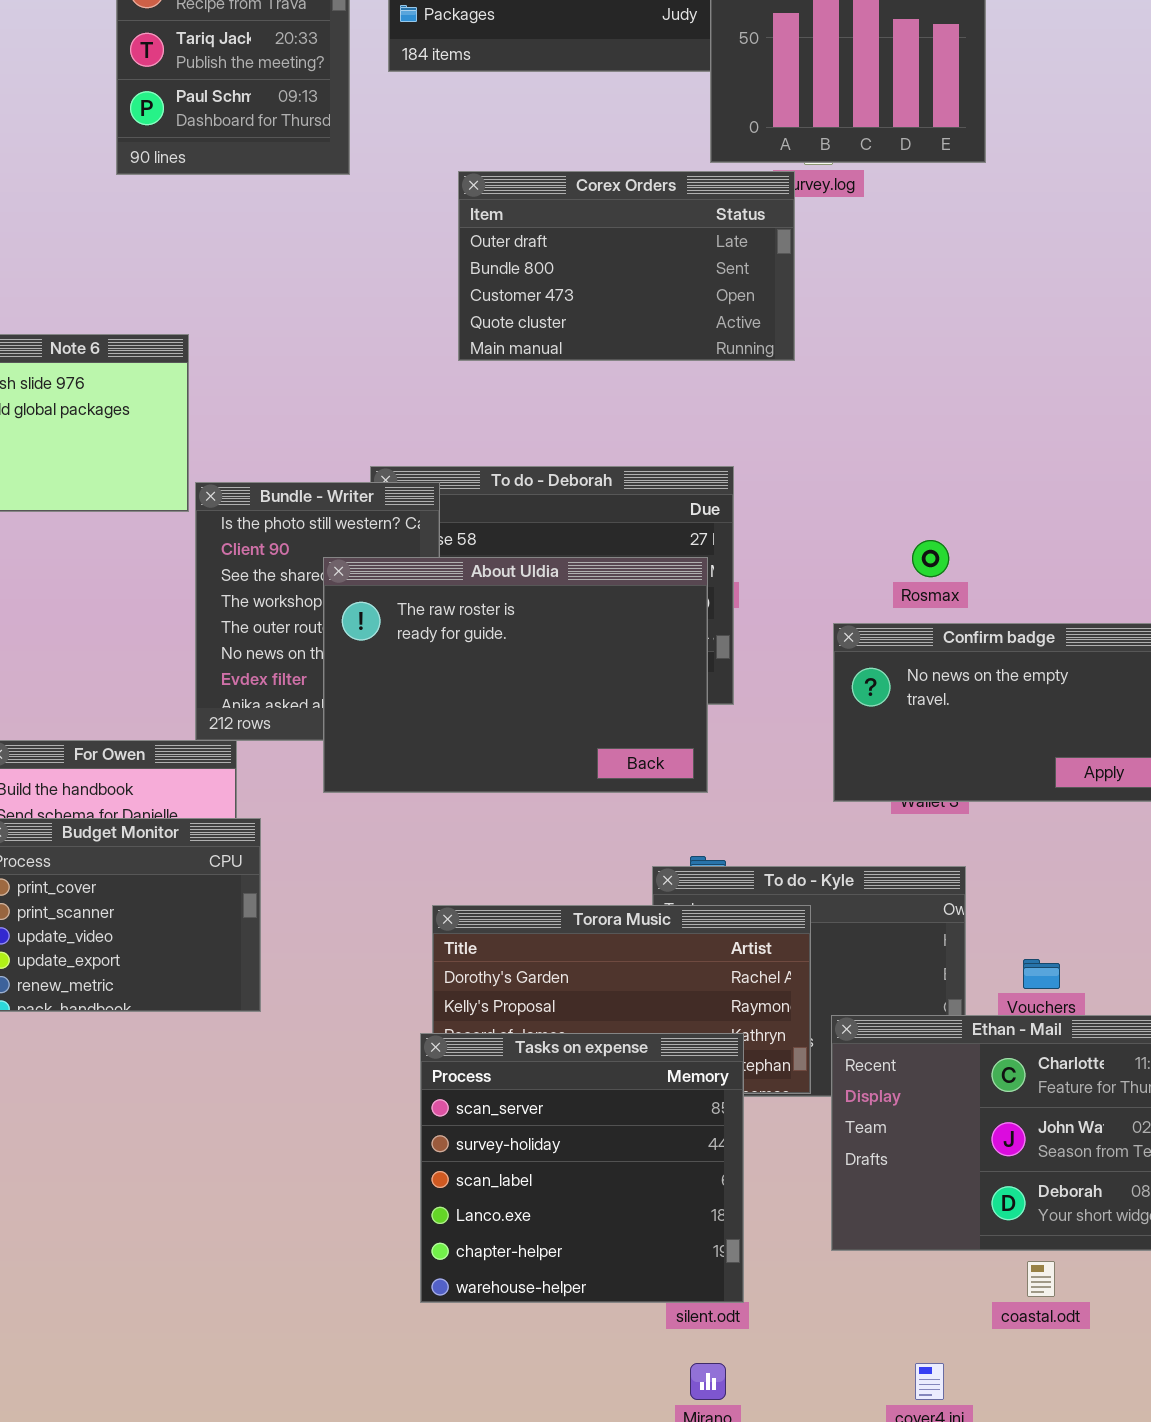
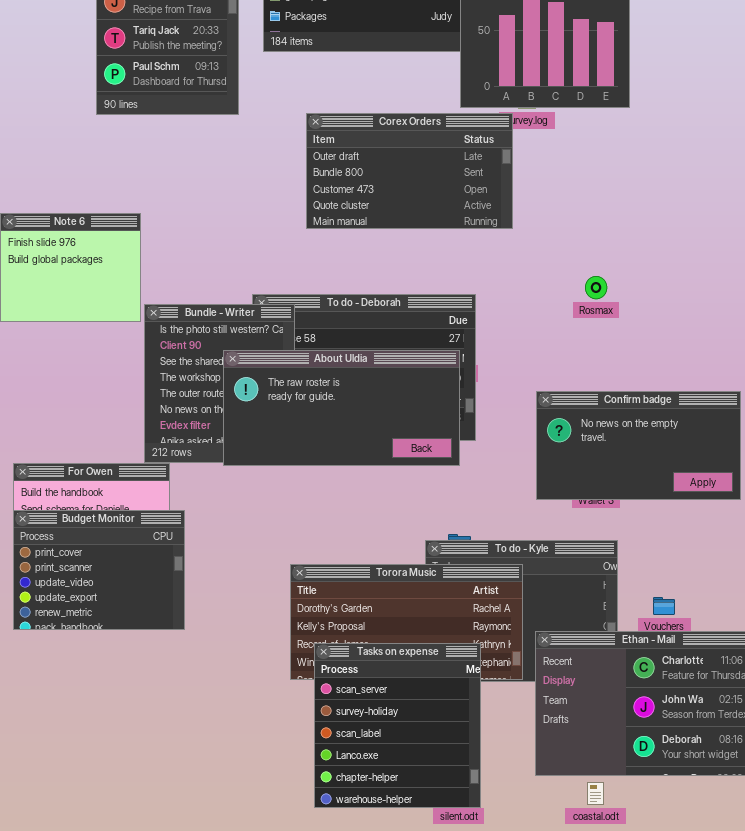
Rosmax: [912,540,949,577] -> [585,276,607,299], moved
About Uldia: [323,557,708,793] -> [223,350,460,466], resized
Tasks on expense: [420,1033,744,1303] -> [314,643,481,808], resized
coastal.odt: [1027,1261,1055,1297] -> [587,782,604,805], moved

